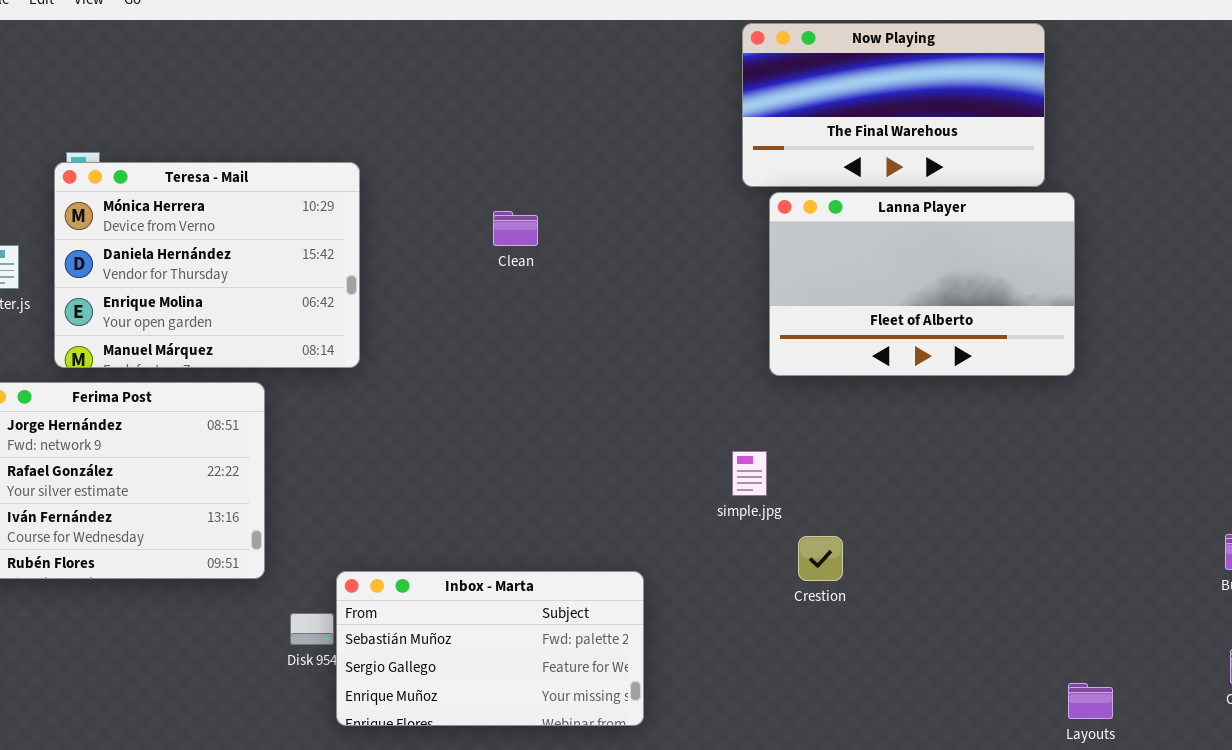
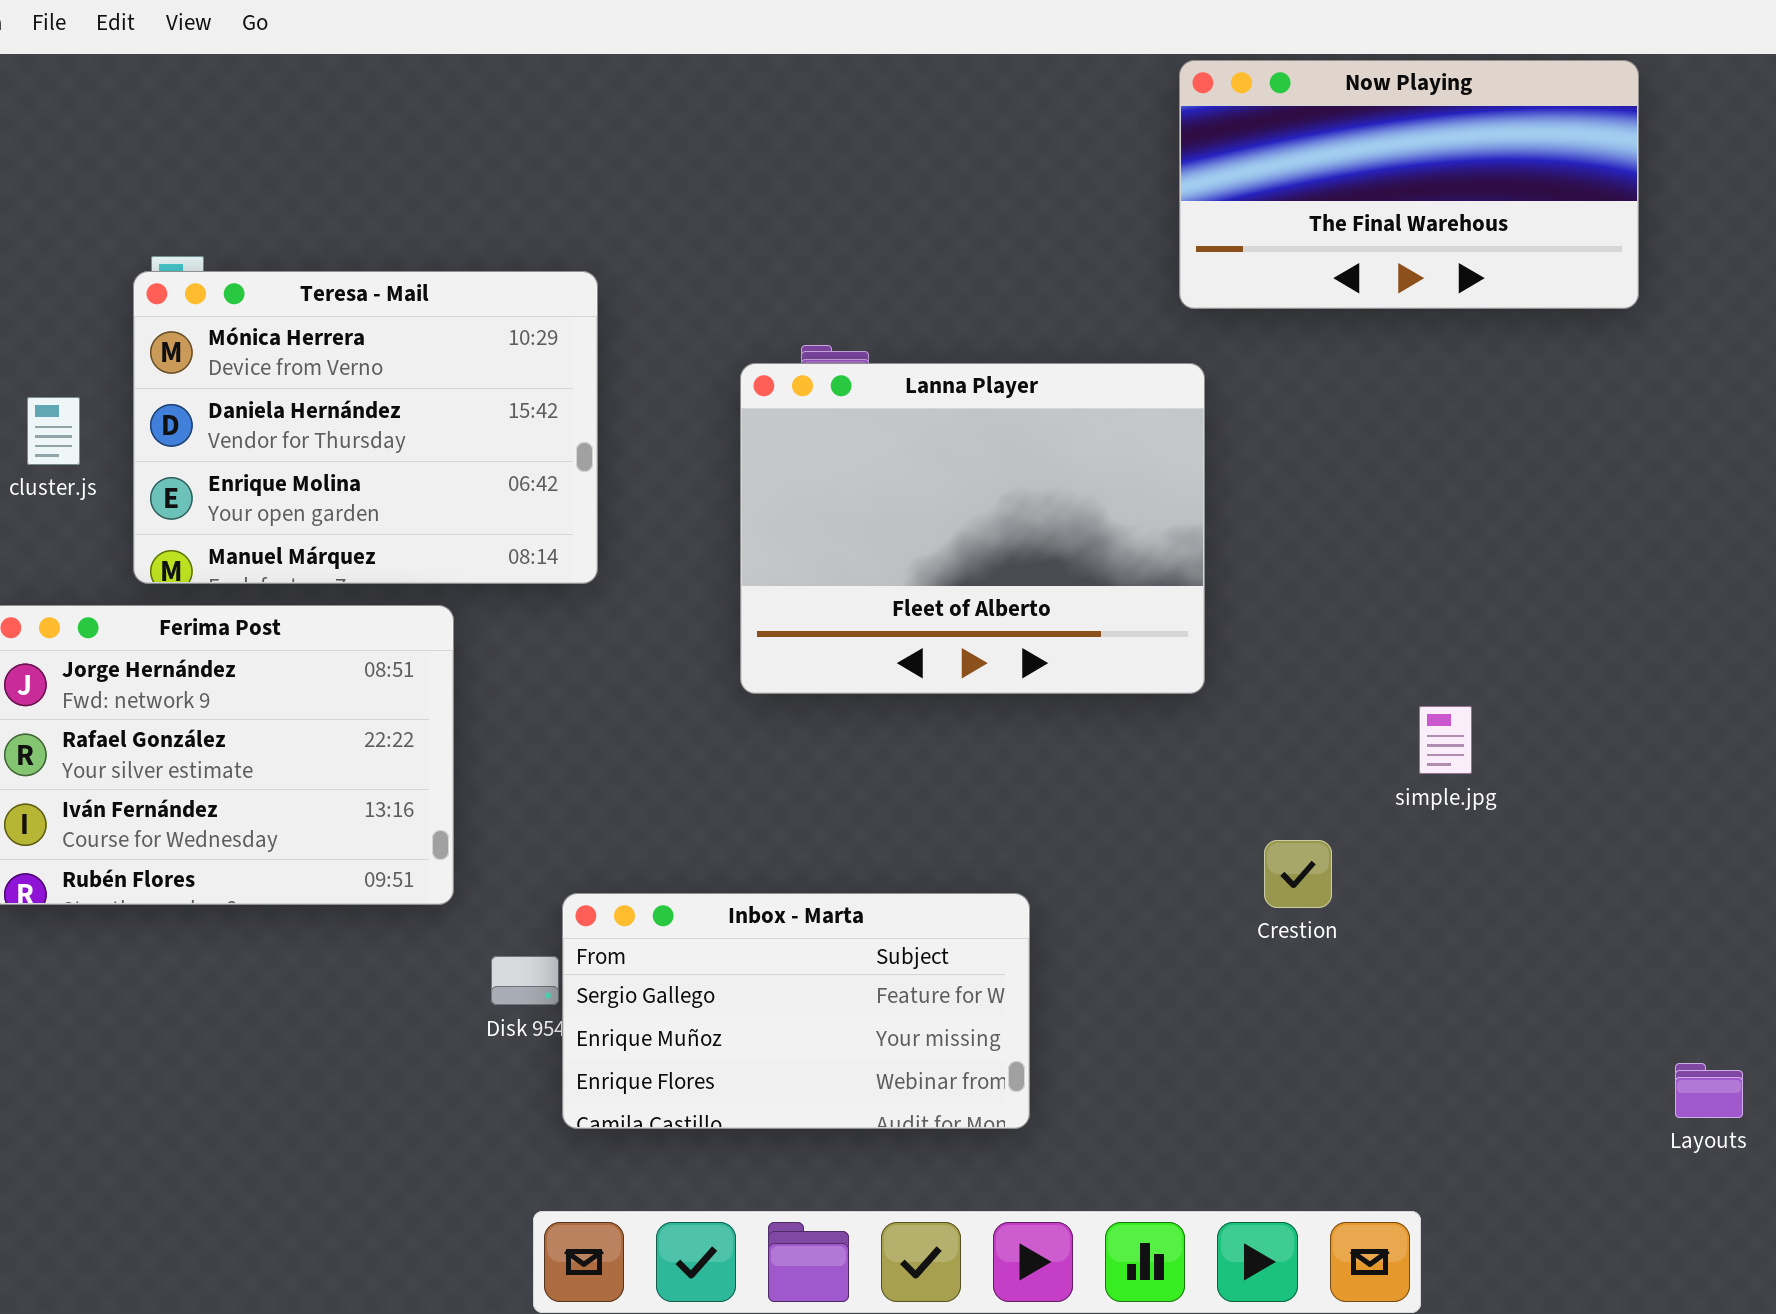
Lanna Player: [769,192,1075,376] -> [740,363,1205,694], moved, resized
simple.jpg: [732,451,767,496] -> [1419,706,1472,774], moved
Inbox - Marta: [336,571,644,726] -> [562,893,1030,1129], scrolled down 1 row

